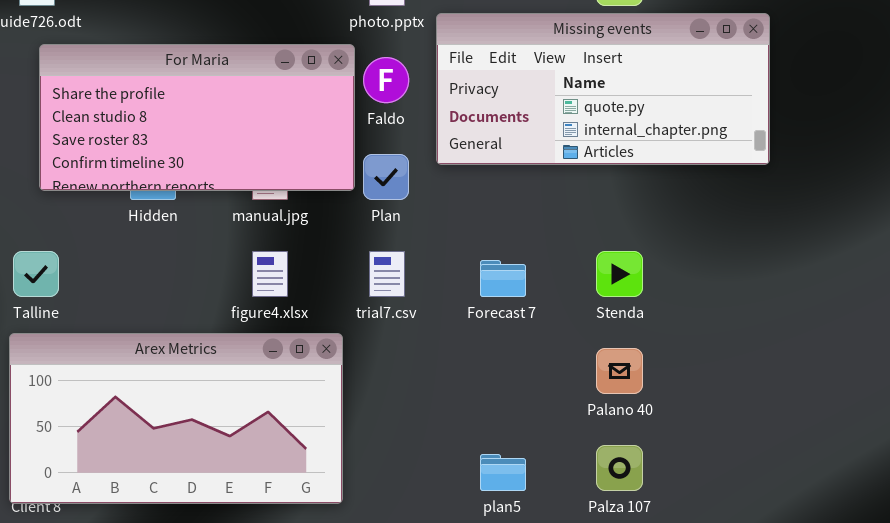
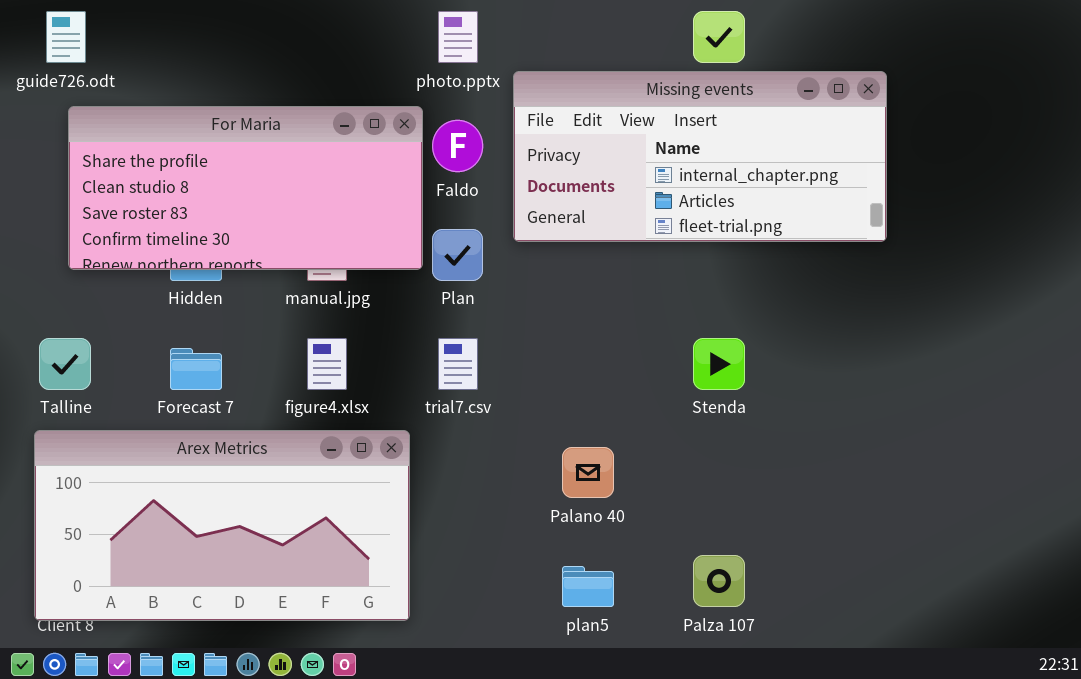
Missing events: [436,13,770,165] -> [513,71,887,242], scrolled down 1 row
Forecast 7: [480,260,526,297] -> [170,348,222,390], moved
Palano 40: [596,348,643,394] -> [562,447,614,498], moved

